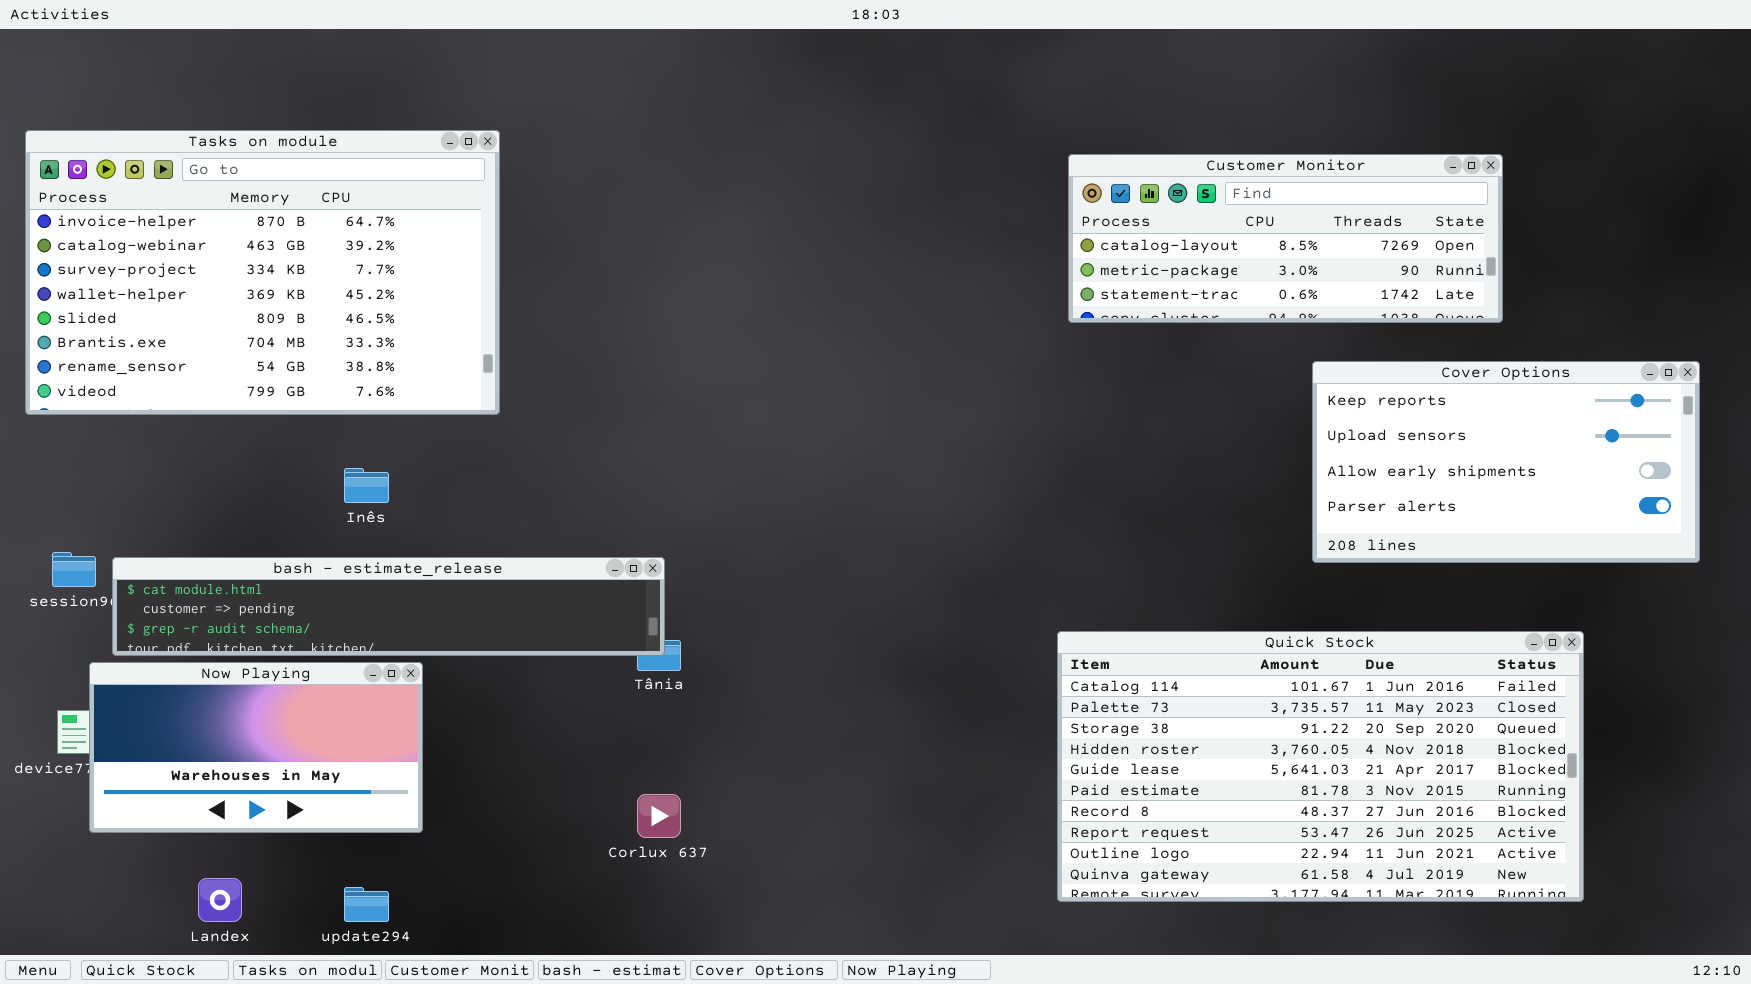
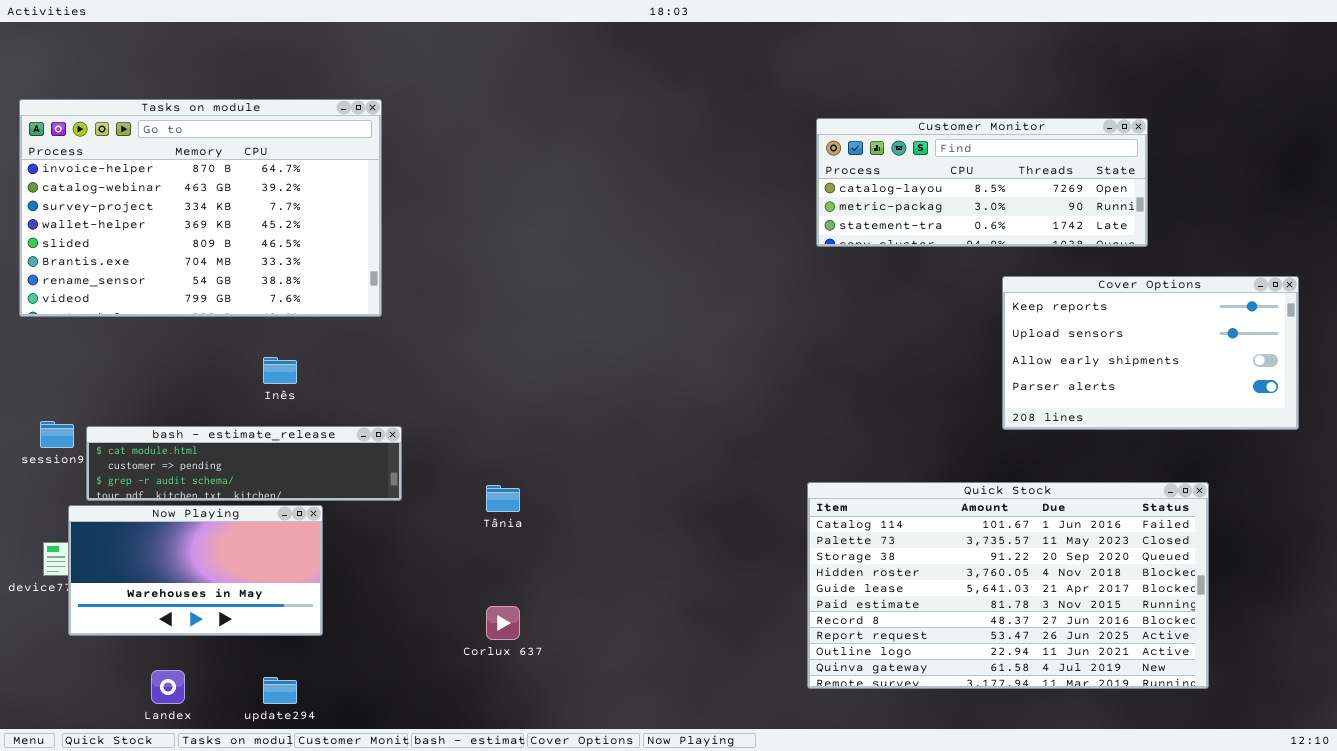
bash - estimate_release: [112,557,665,656] -> [86,426,402,501], resized

